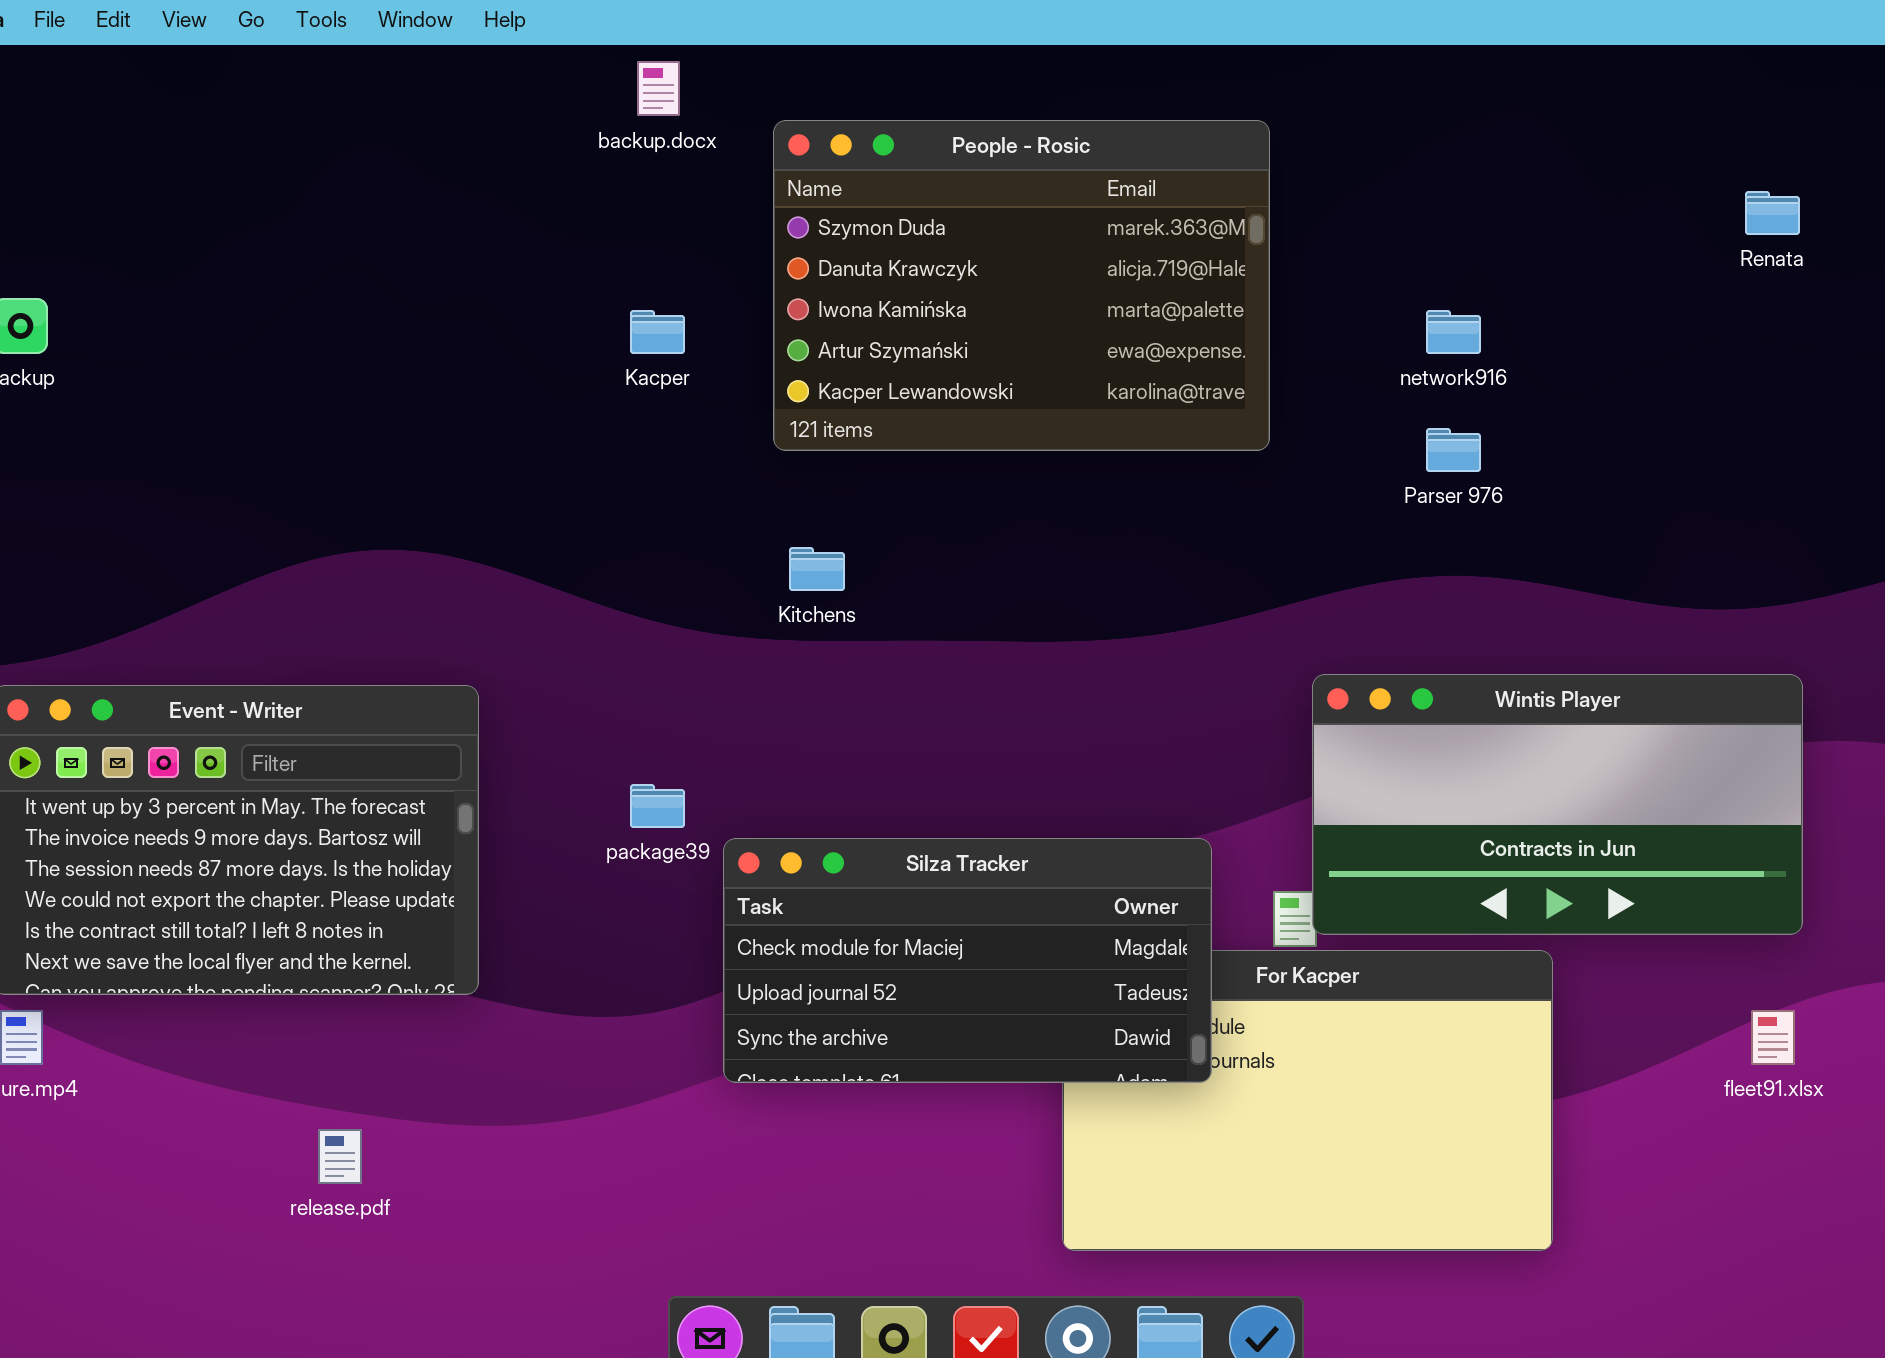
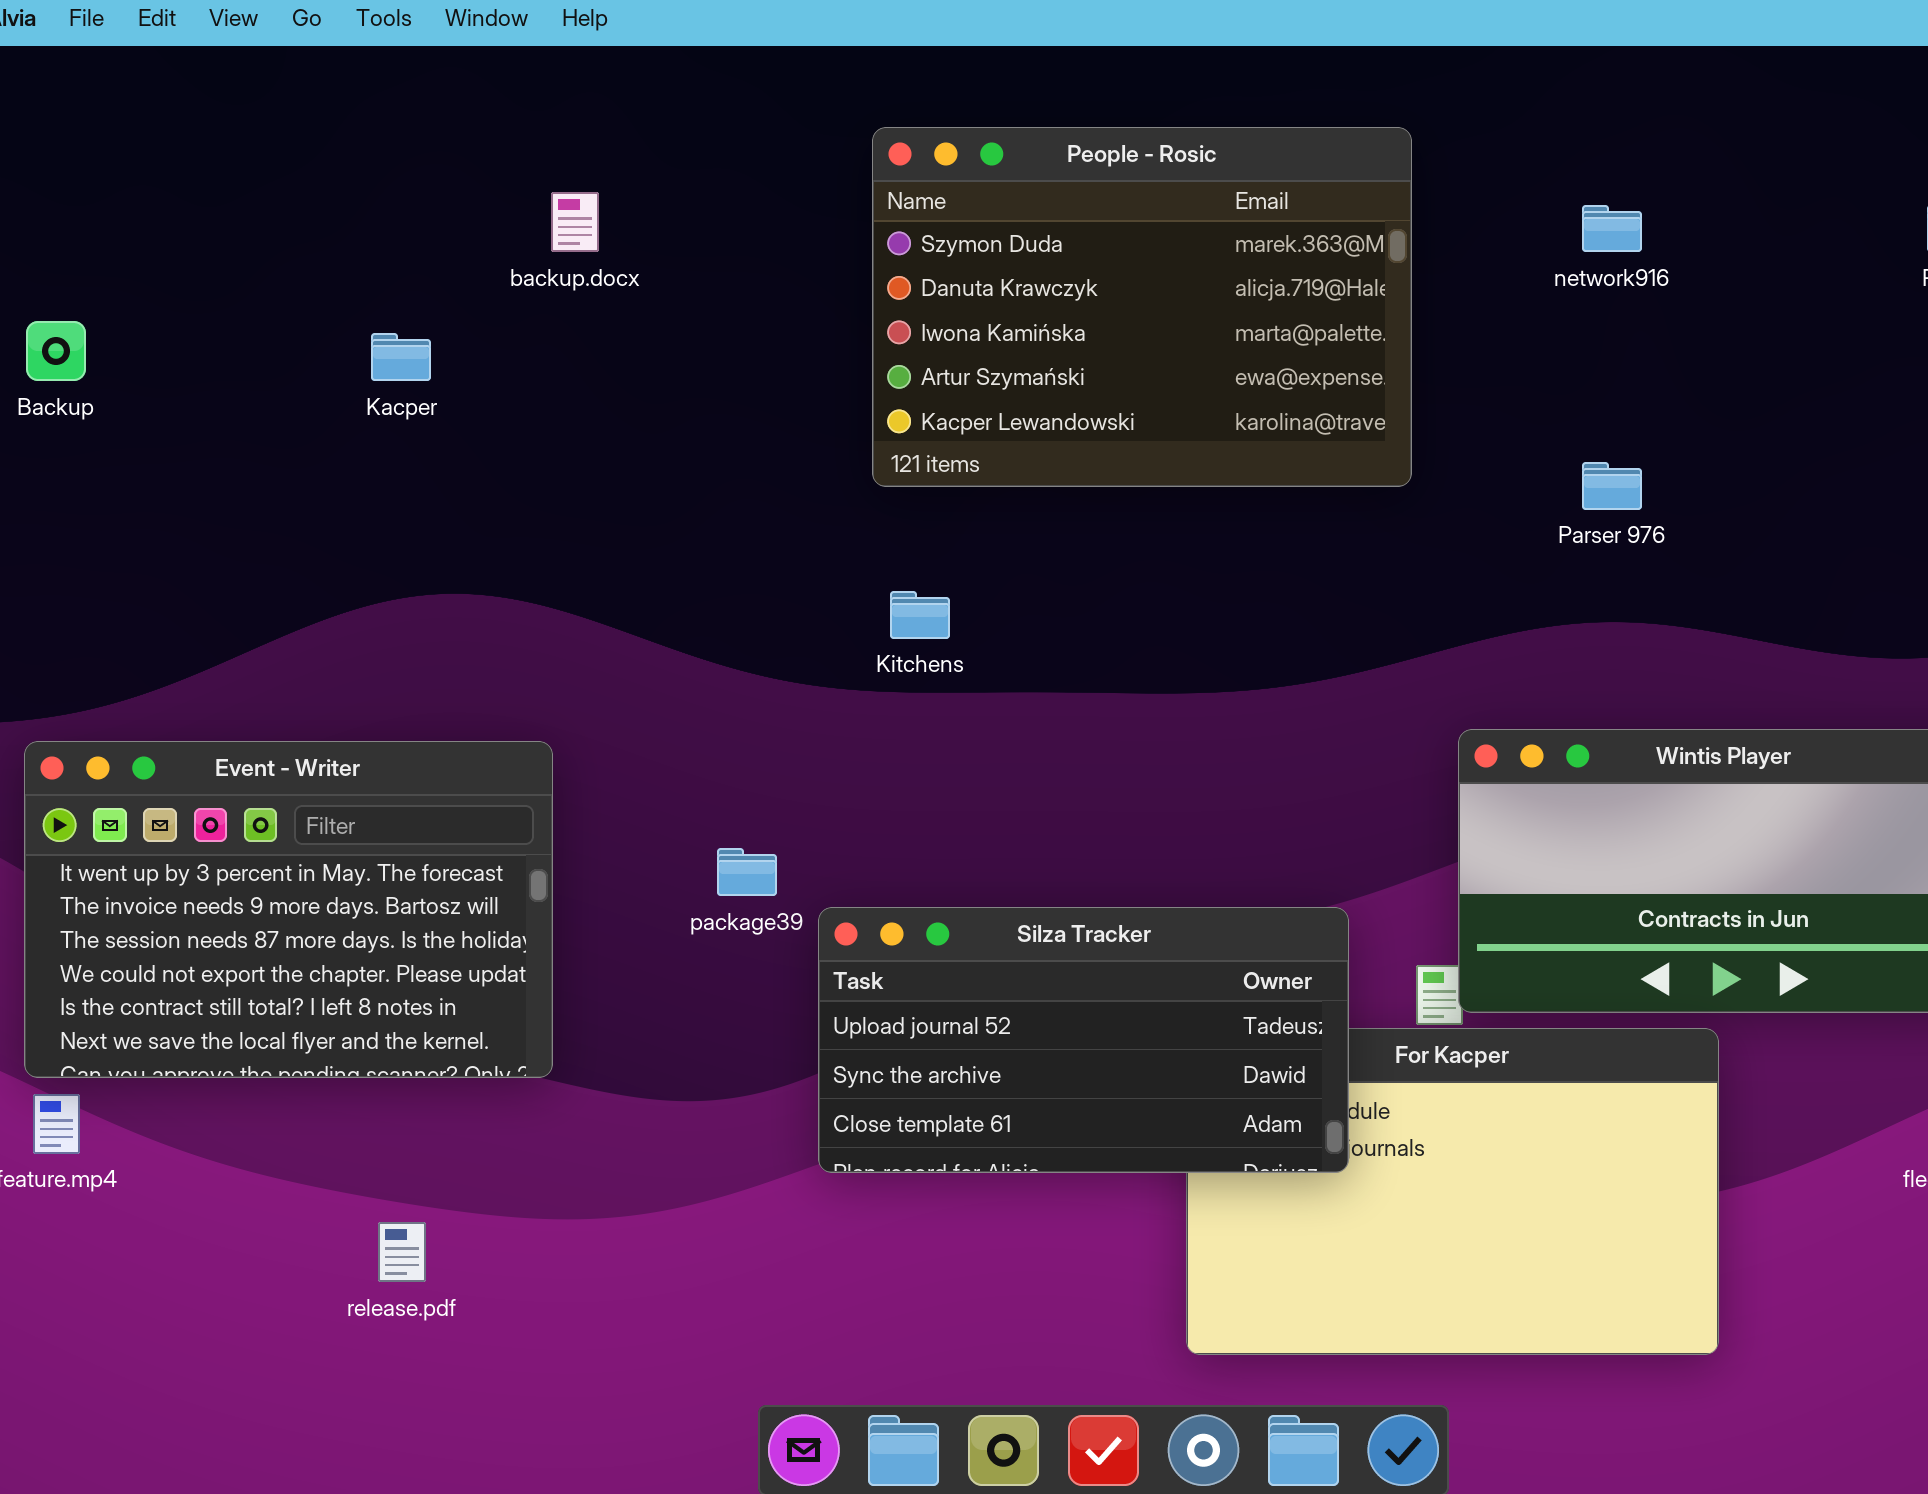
backup.docx: [637,61,680,116] -> [551,192,599,252], moved
Kacper: [630,310,685,354] -> [371,333,431,381], moved
network916: [1426,310,1481,354] -> [1582,205,1642,252], moved
Silza Tracker: [723,838,1212,1083] -> [818,907,1349,1173], scrolled down 1 row

